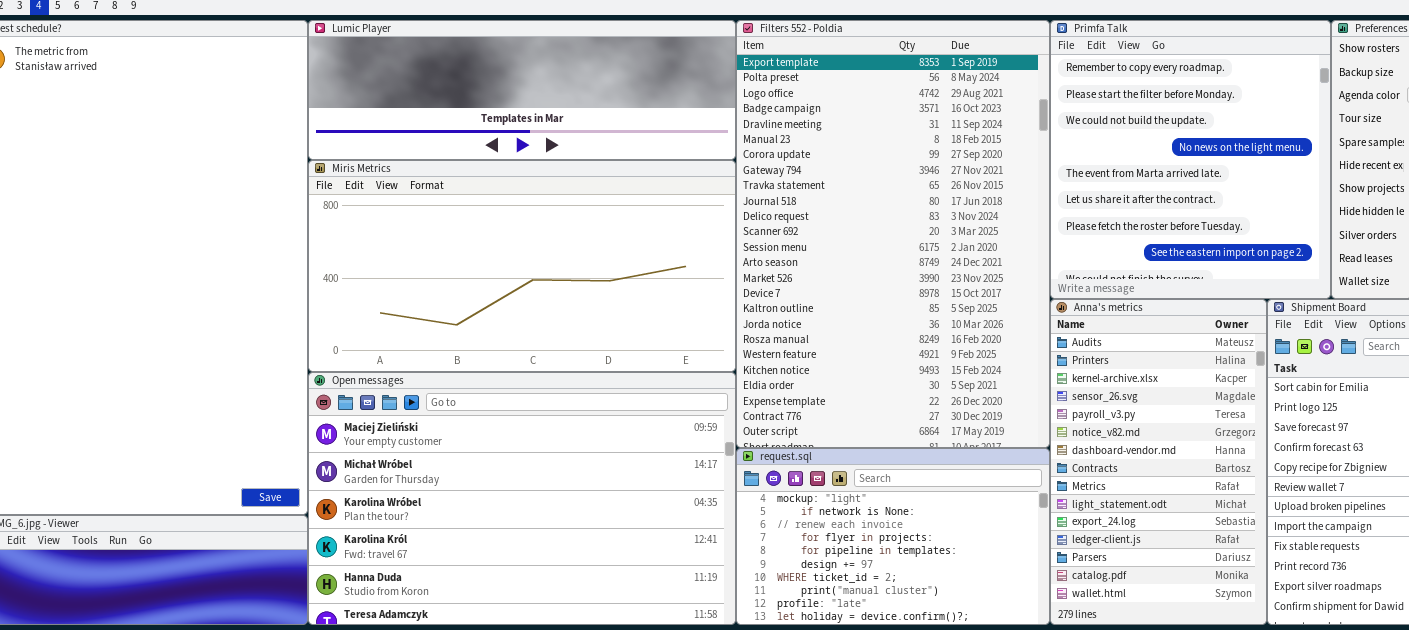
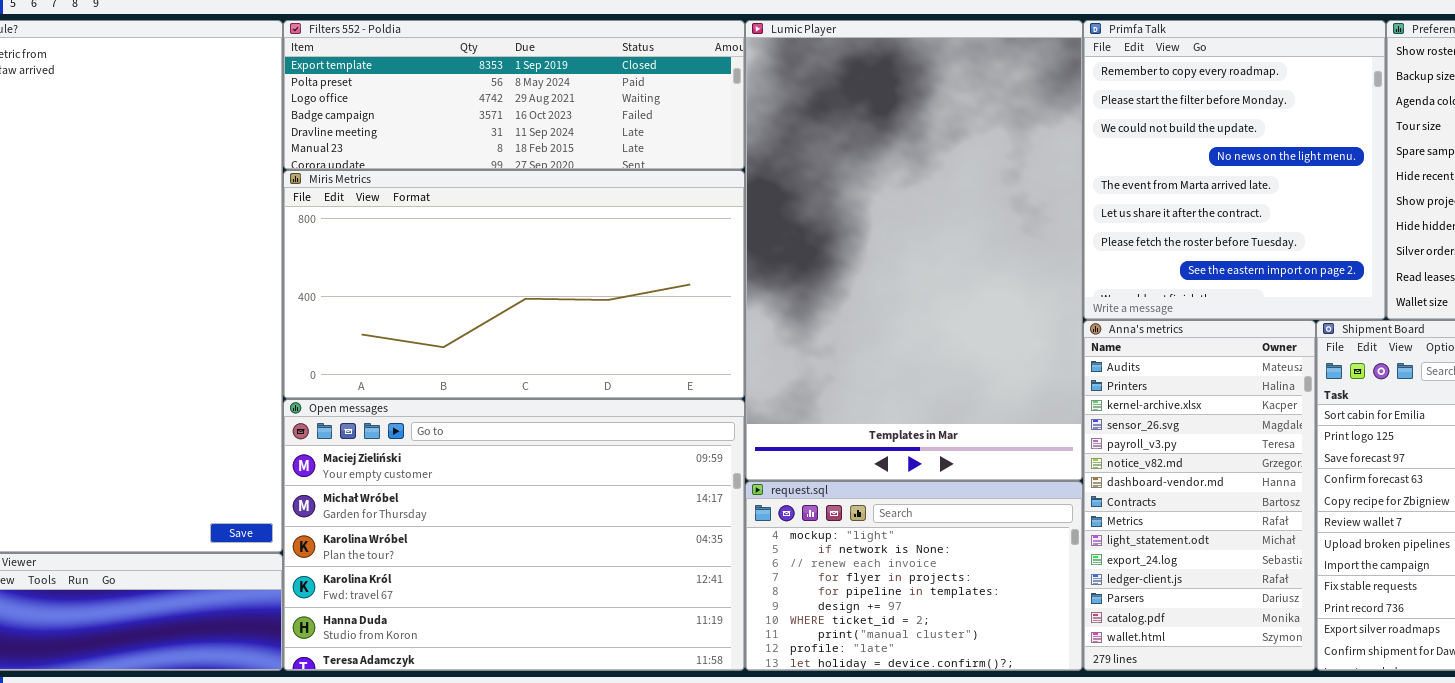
Lumic Player: [308,20,736,160] -> [745,20,1083,481], moved, resized
Filters 552 - Poldia: [736,20,1050,448] -> [283,20,745,170], moved, resized

